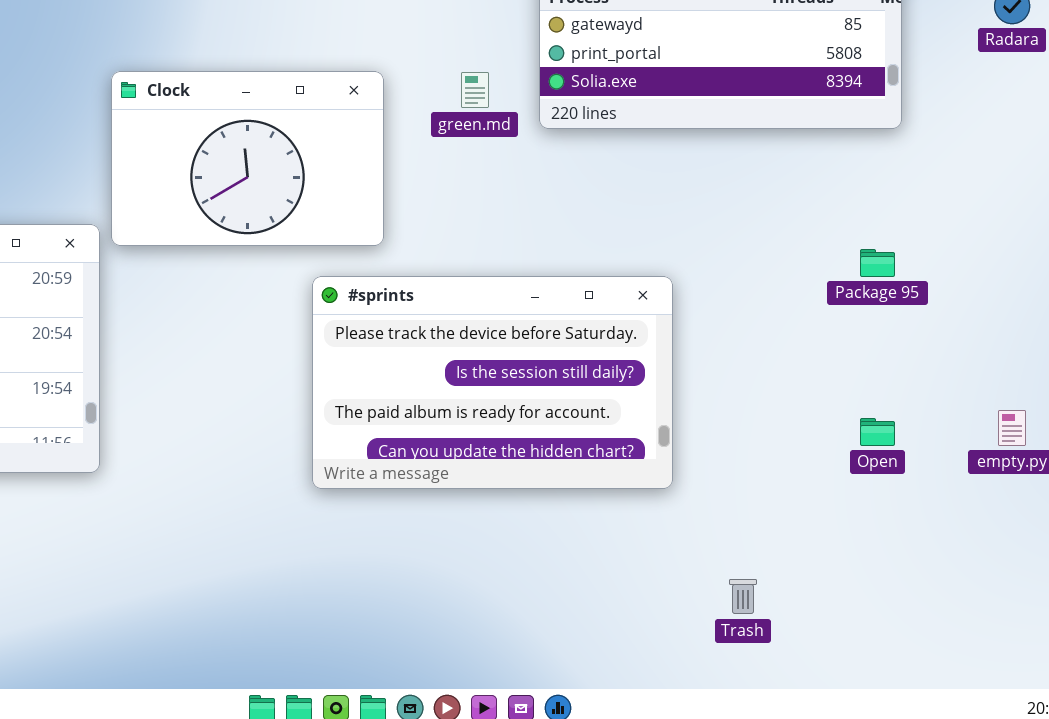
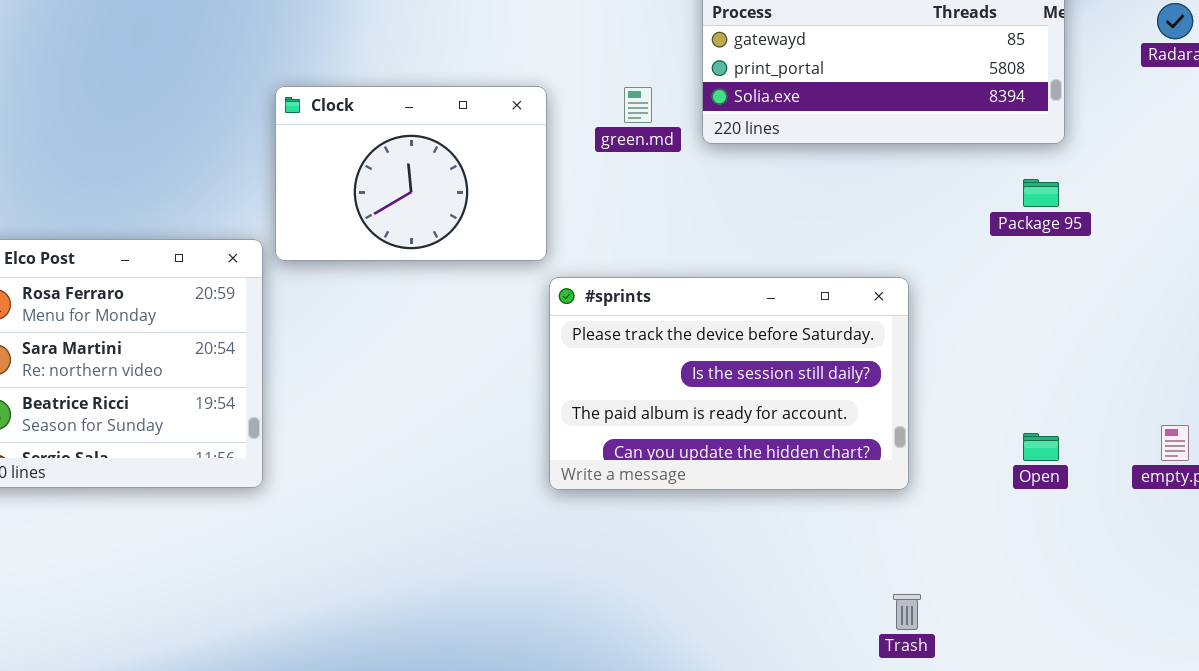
Package 95: [860,249,895,277] -> [1023,179,1059,207], moved
#sprints: [312,276,673,489] -> [549,277,909,490], moved

